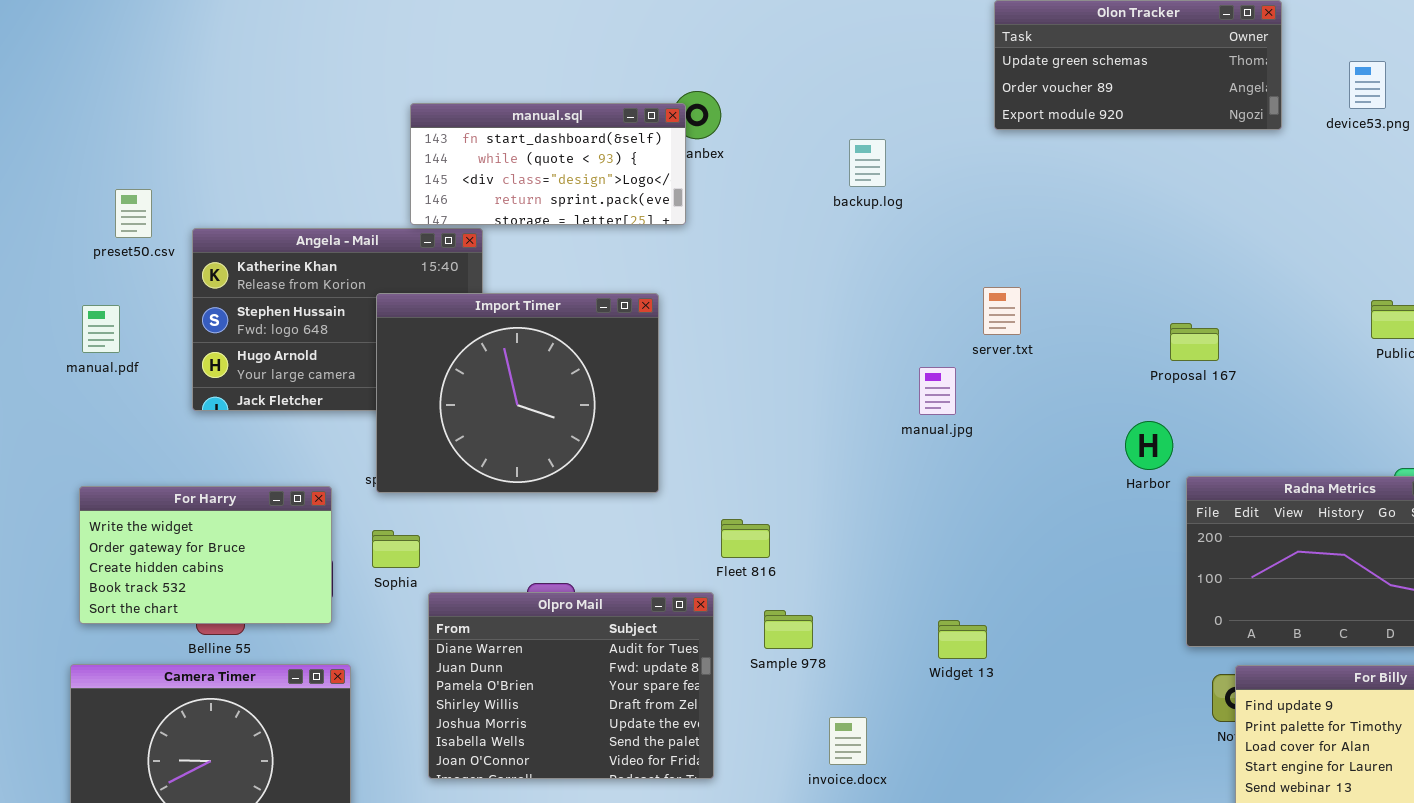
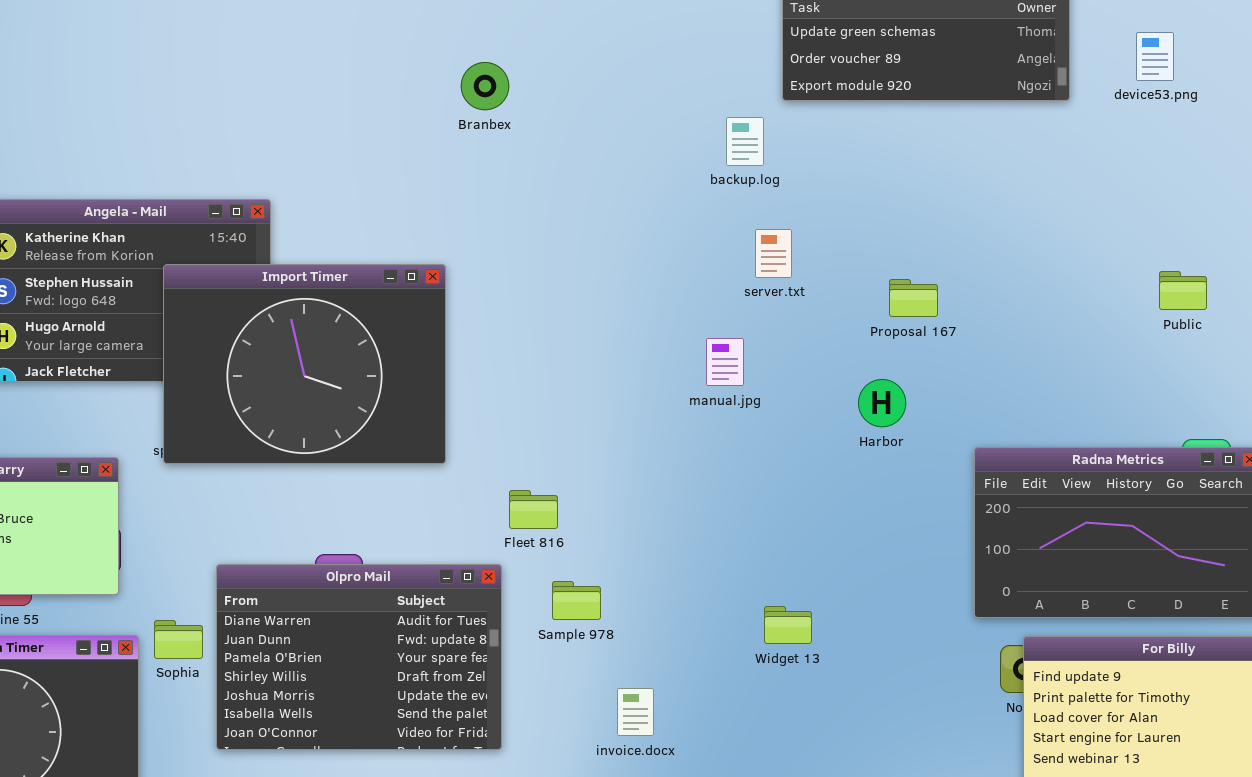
manual.sql: [410,103,686,225] -> none, closed
backup.log: [849,139,886,187] -> [726,117,764,166], moved
server.txt: [983,287,1021,335] -> [755,229,792,278], moved
Proposal 167: [1170,323,1219,361] -> [889,279,938,317], moved
Harbor: [1125,421,1173,470] -> [858,379,906,427], moved
Sophia: [372,530,420,568] -> [154,620,203,659], moved
Widget 13: [938,620,987,659] -> [764,606,812,644], moved

